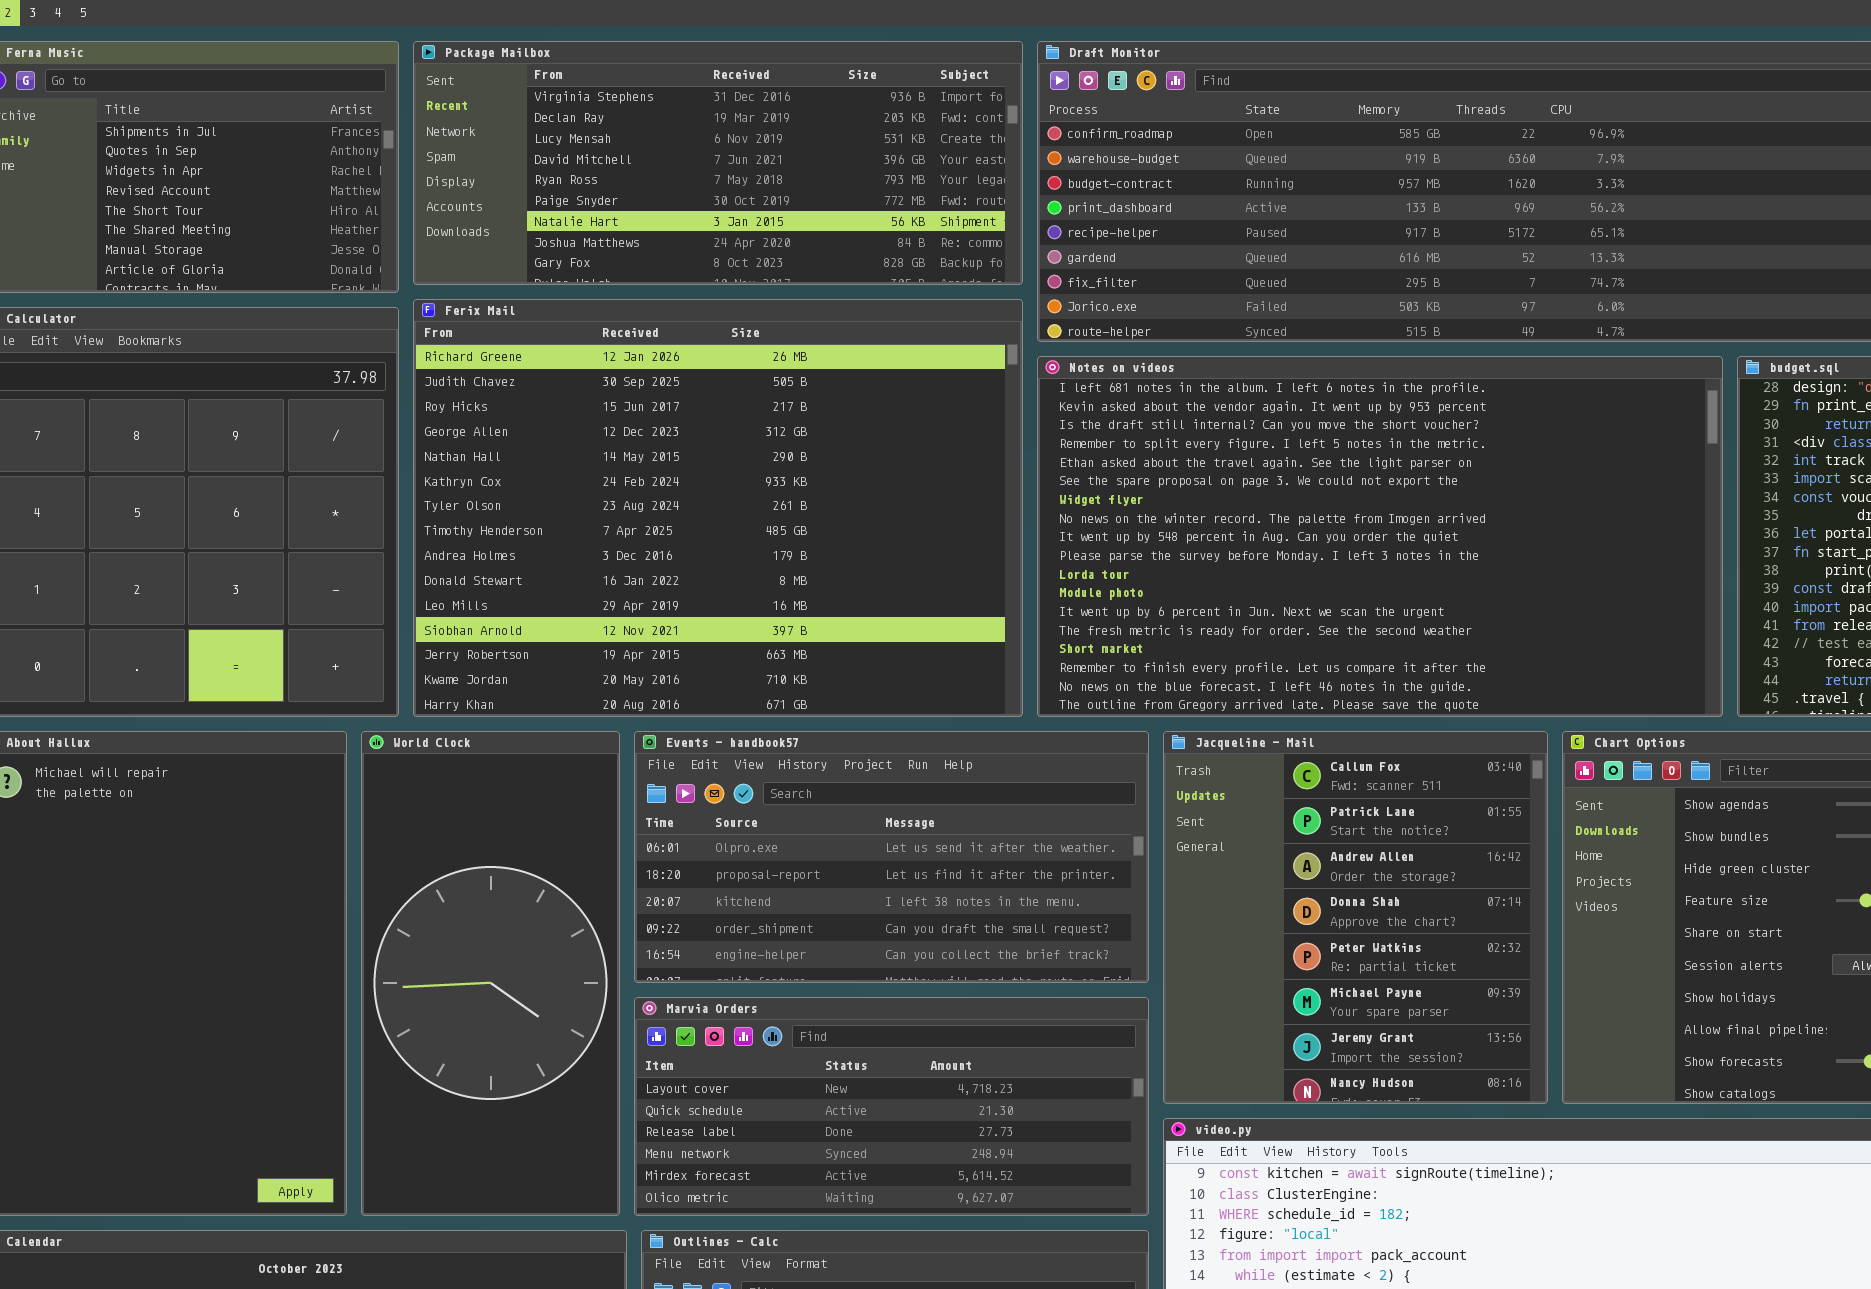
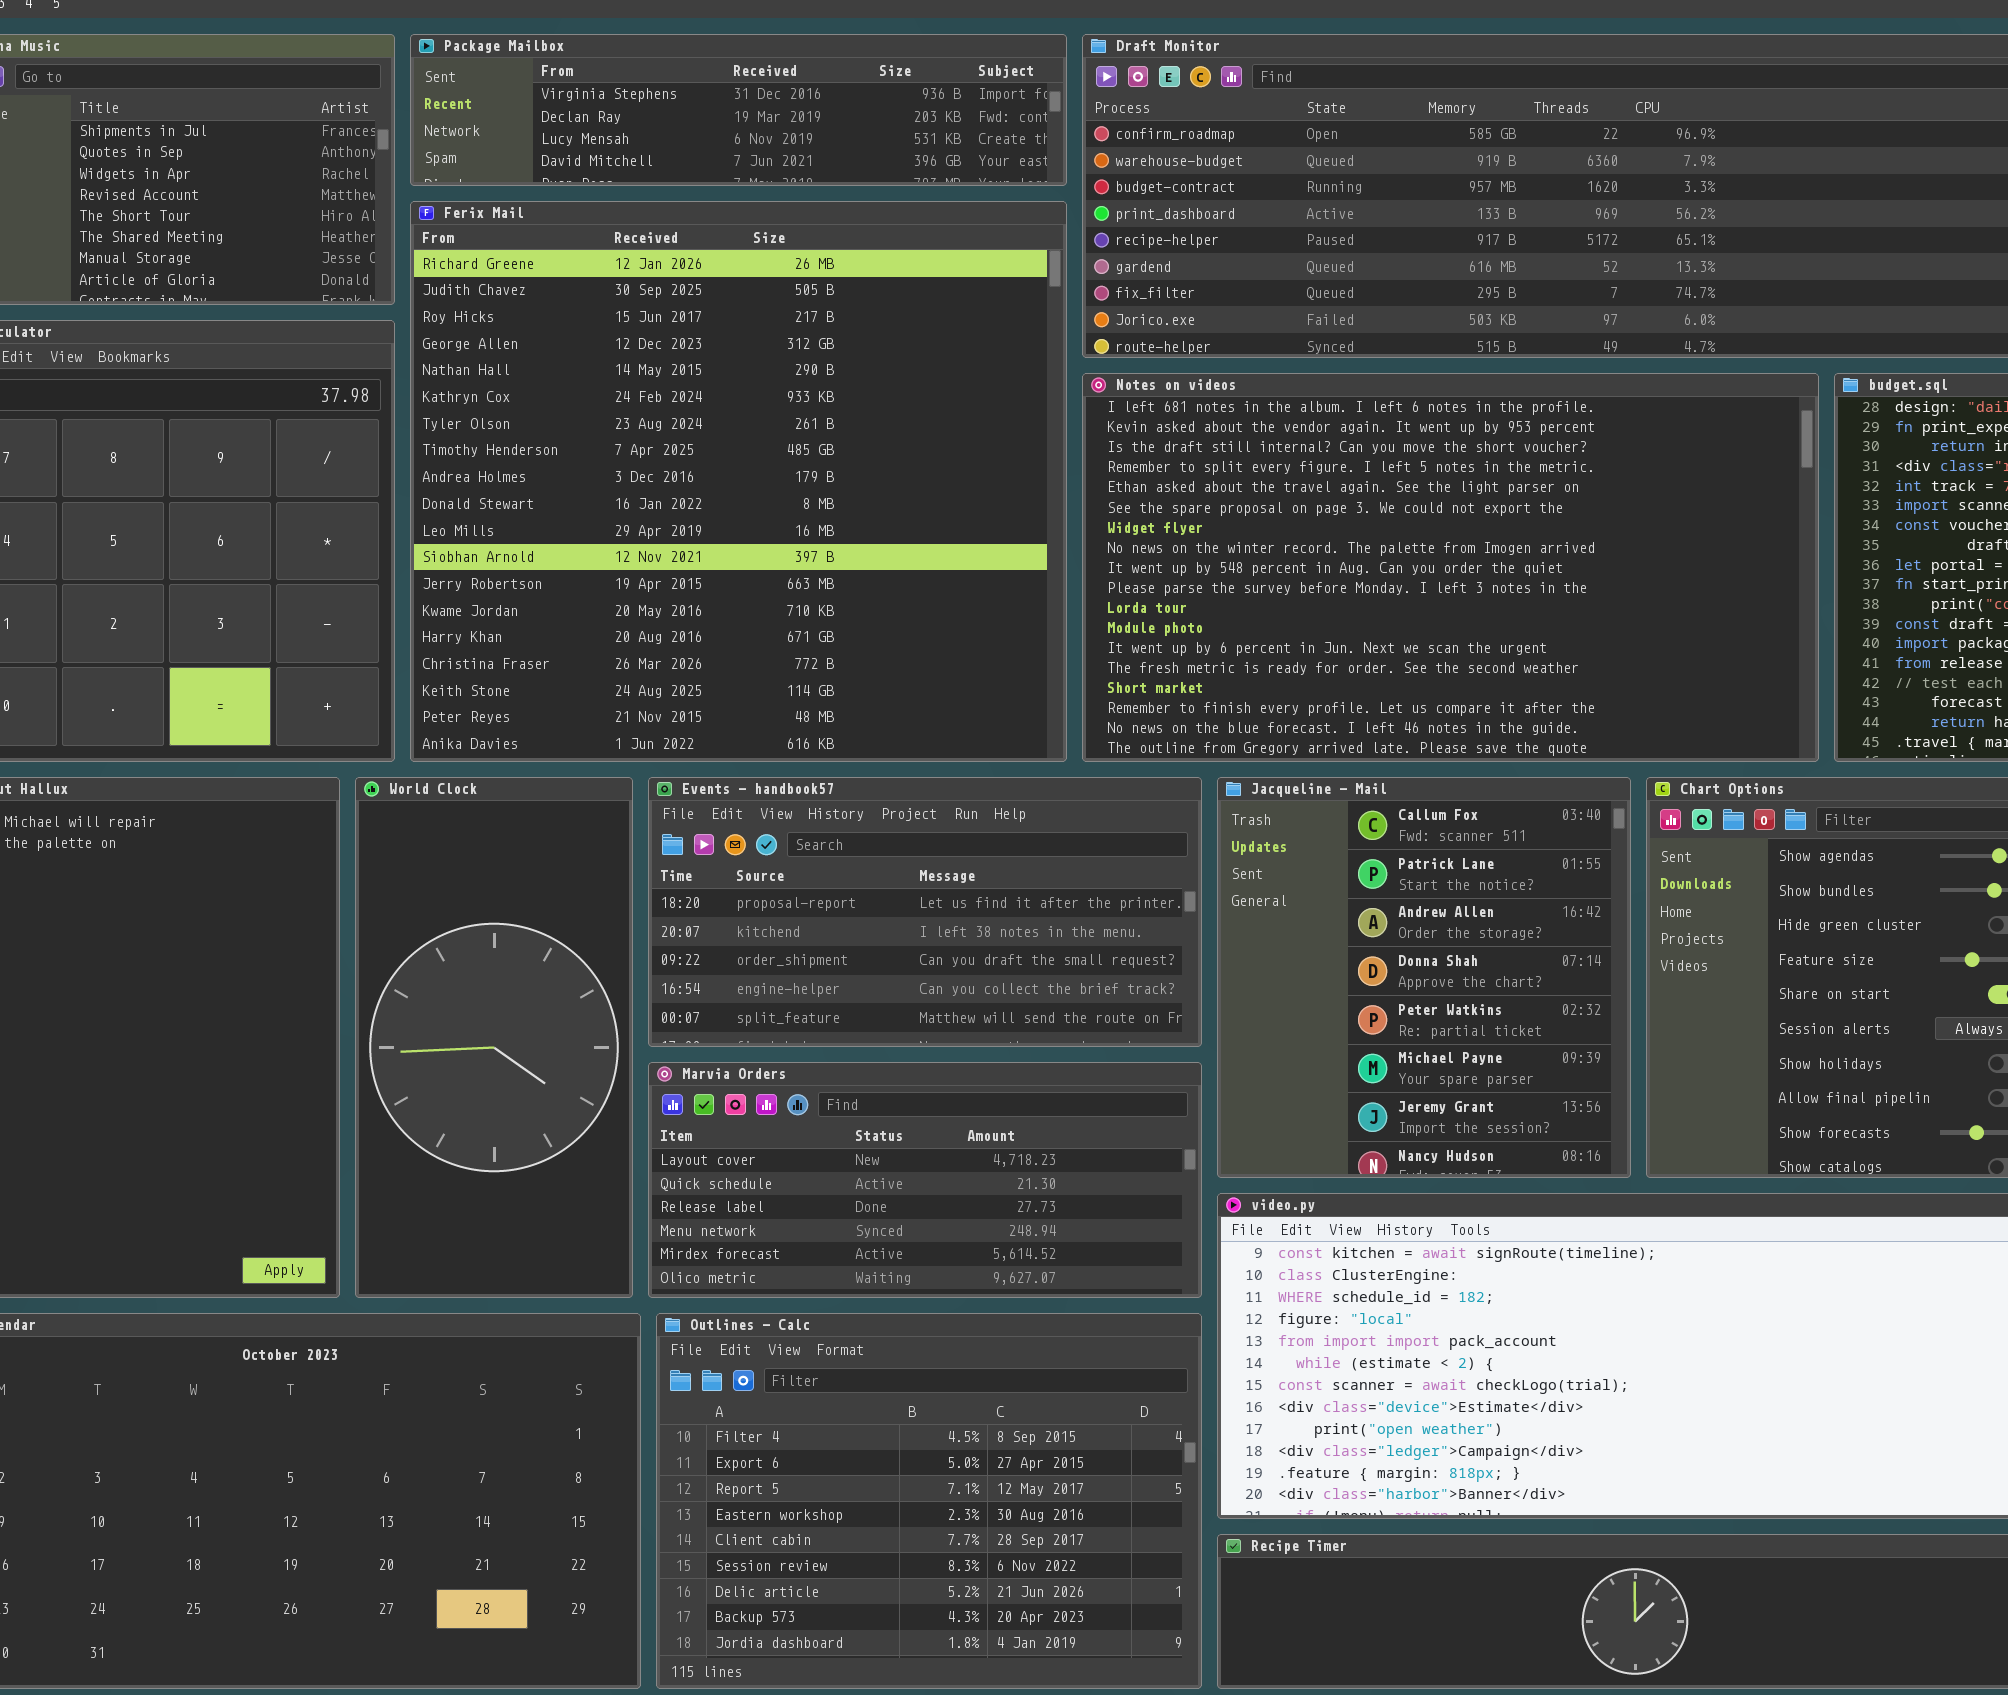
Package Mailbox: [413,41,1023,285] -> [410,34,1067,186], resized
Ferix Mail: [413,299,1023,717] -> [410,201,1067,762], resized
Events - handbook57: [634,731,1149,983] -> [648,777,1202,1047], scrolled down 1 row

